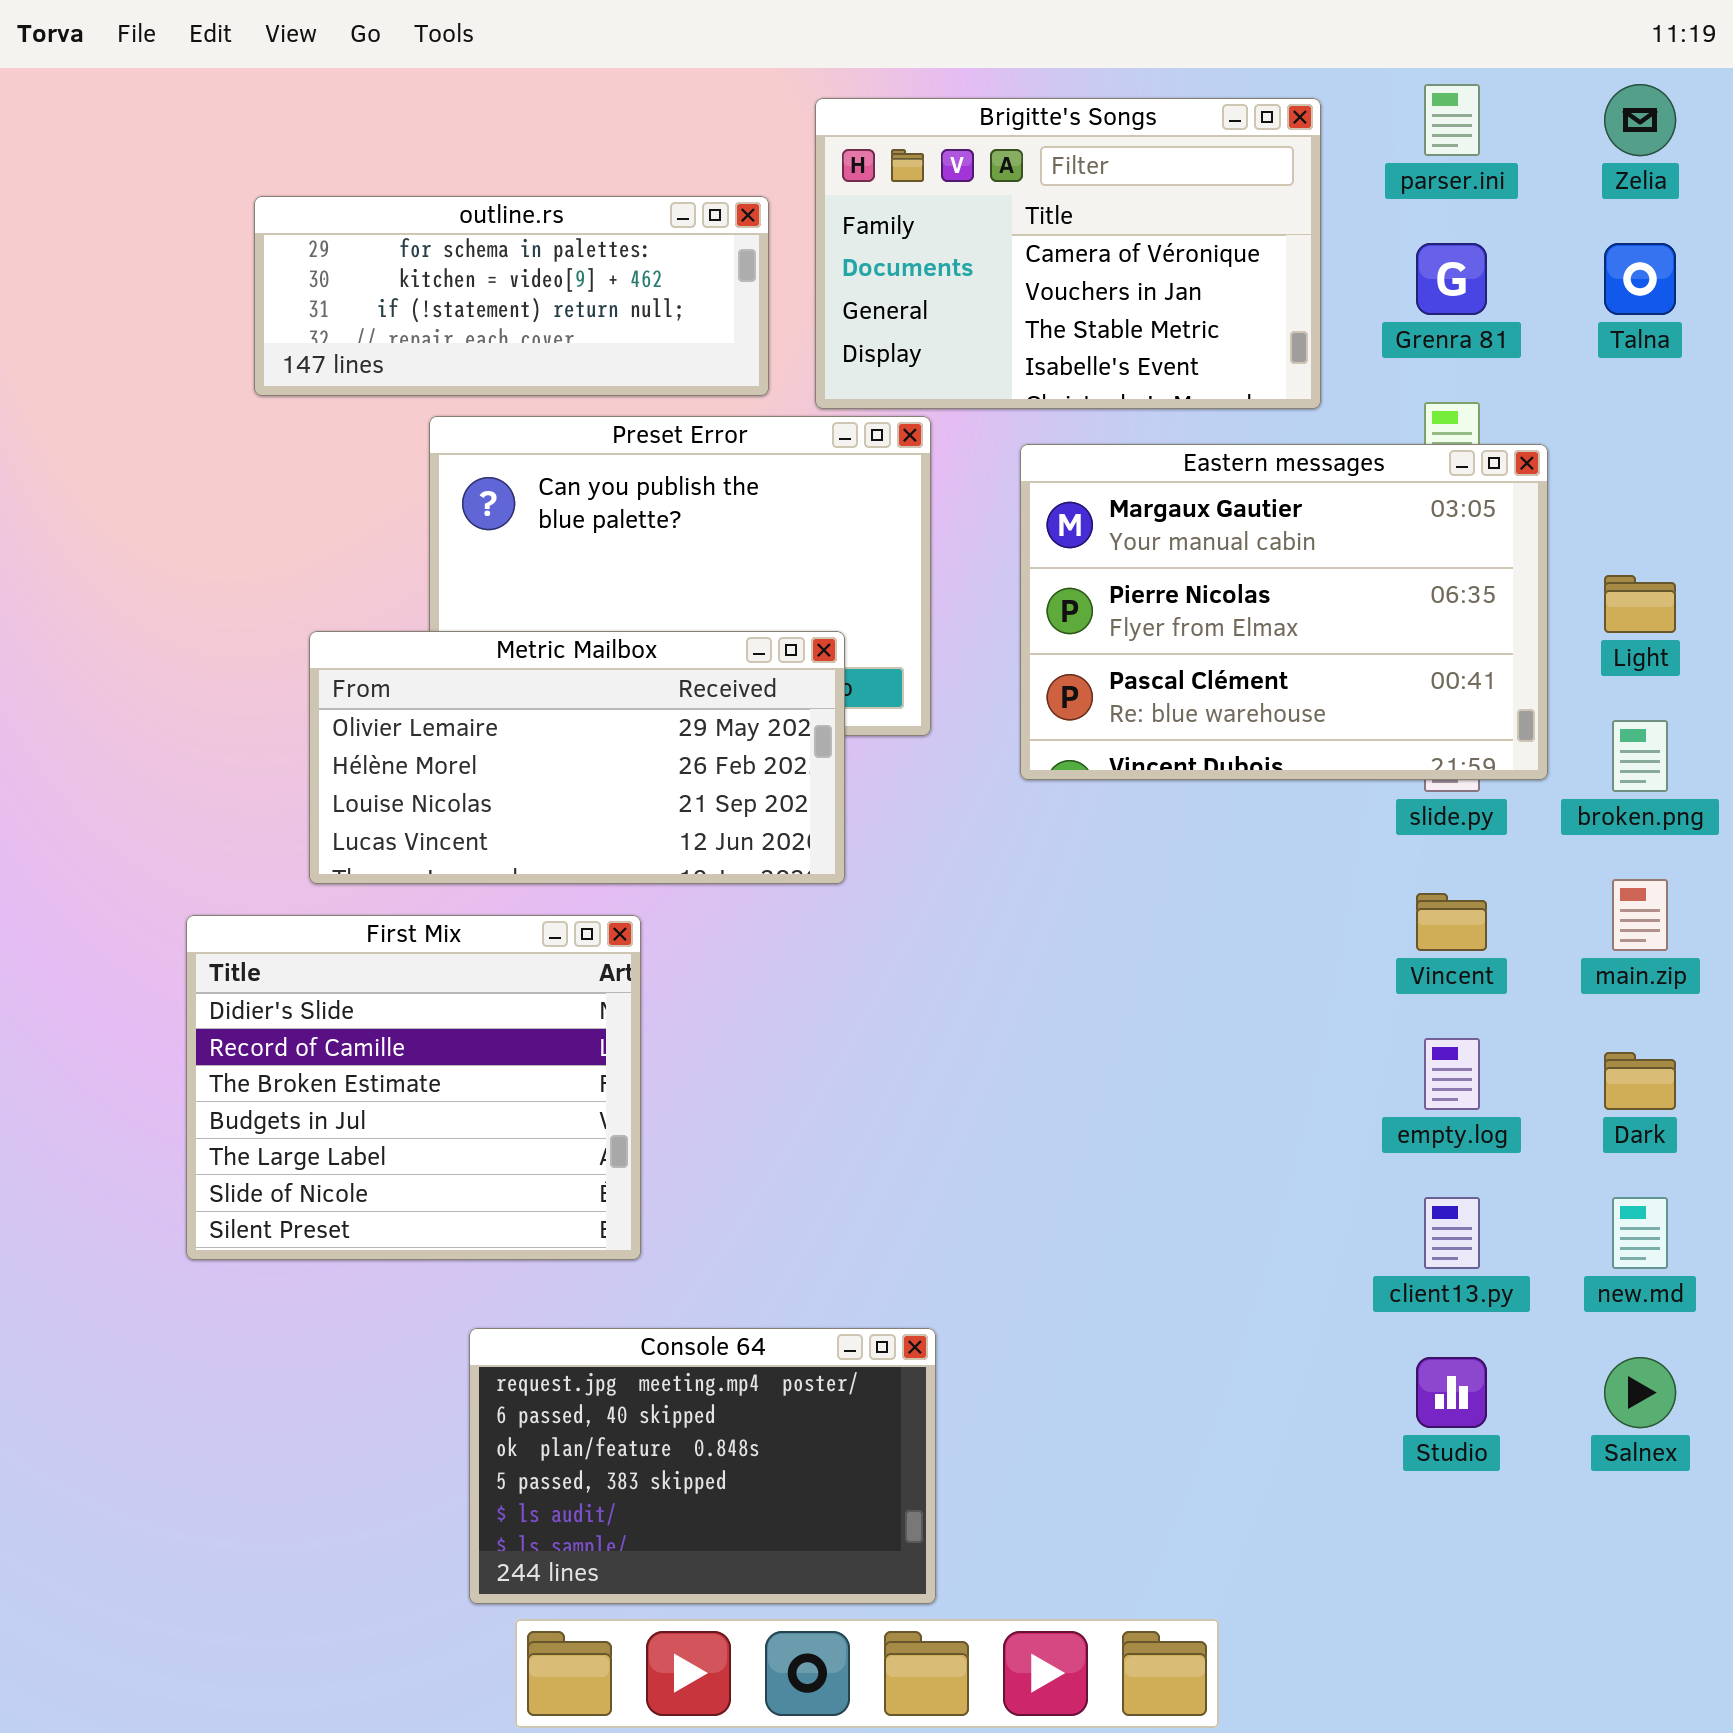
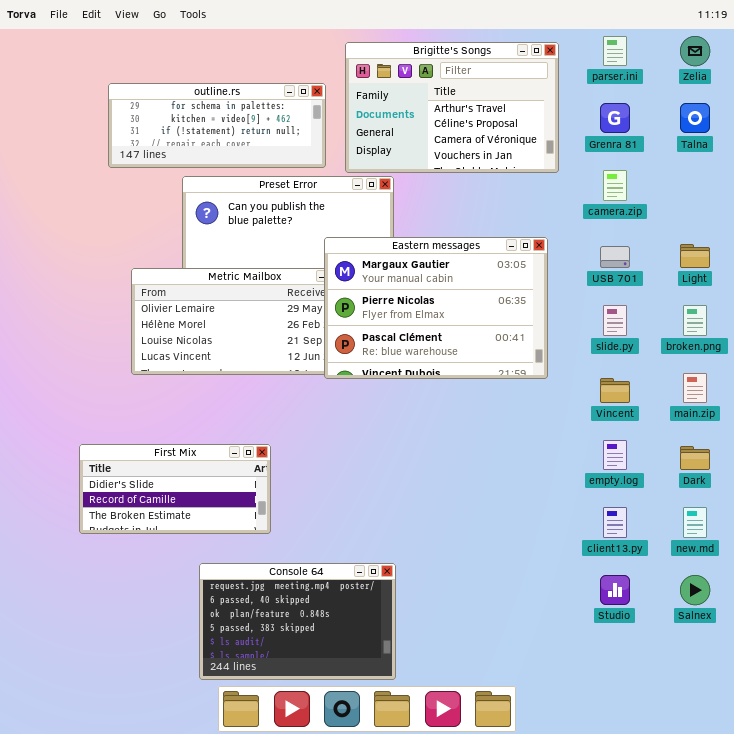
Brigitte's Songs: [815,98,1321,409] -> [345,42,559,173], scrolled up 2 rows
Eastern messages: [1020,444,1548,780] -> [324,237,548,379], moved
First Mix: [186,915,641,1260] -> [79,444,271,534], resized

